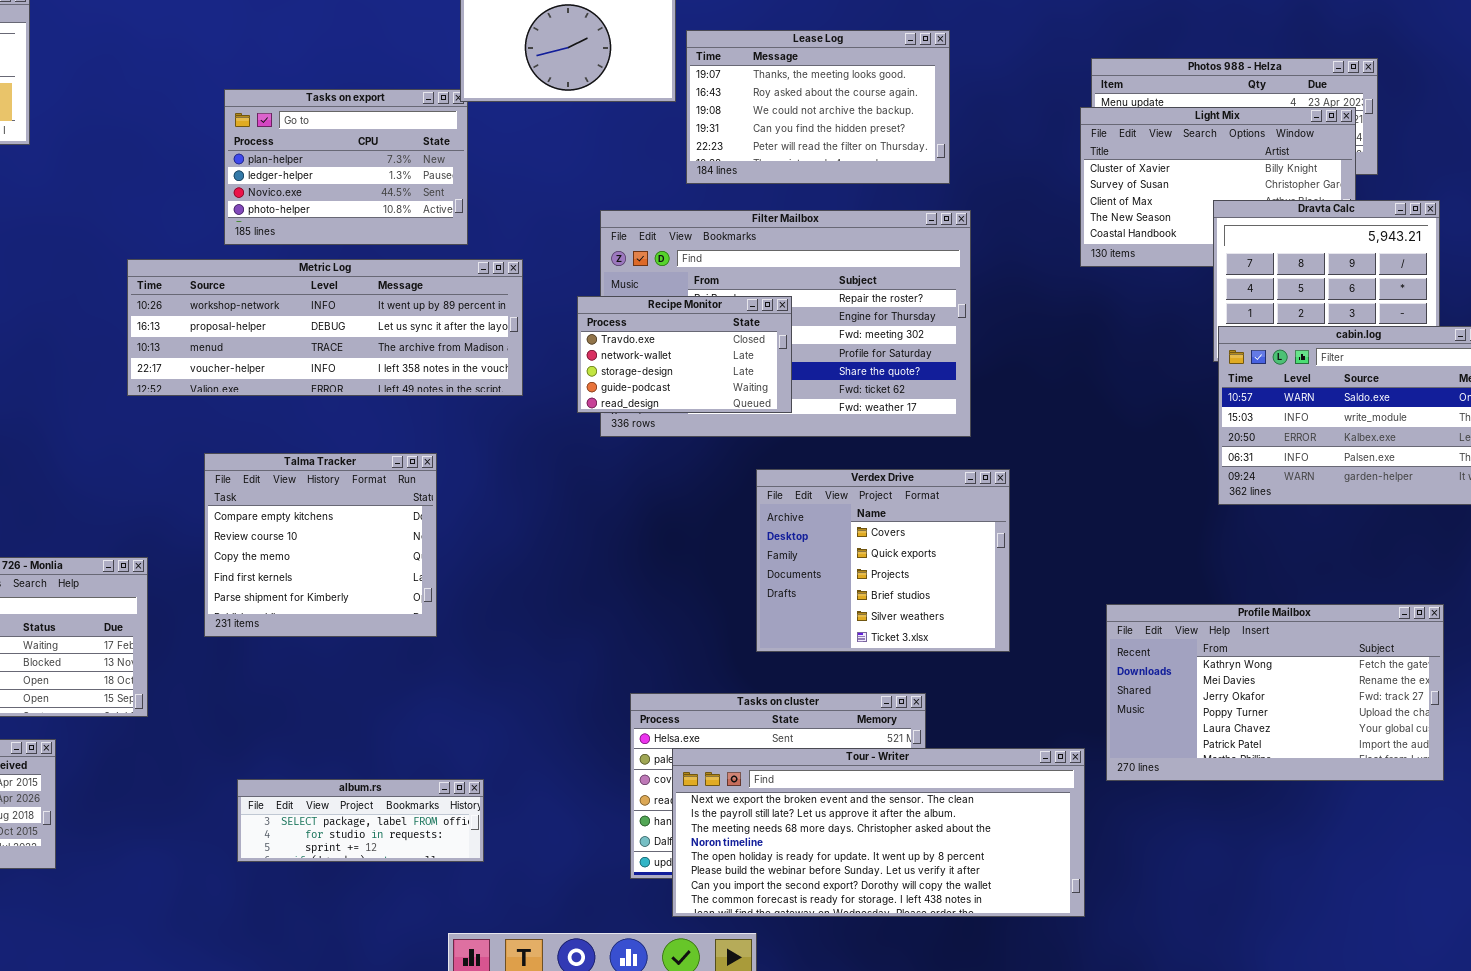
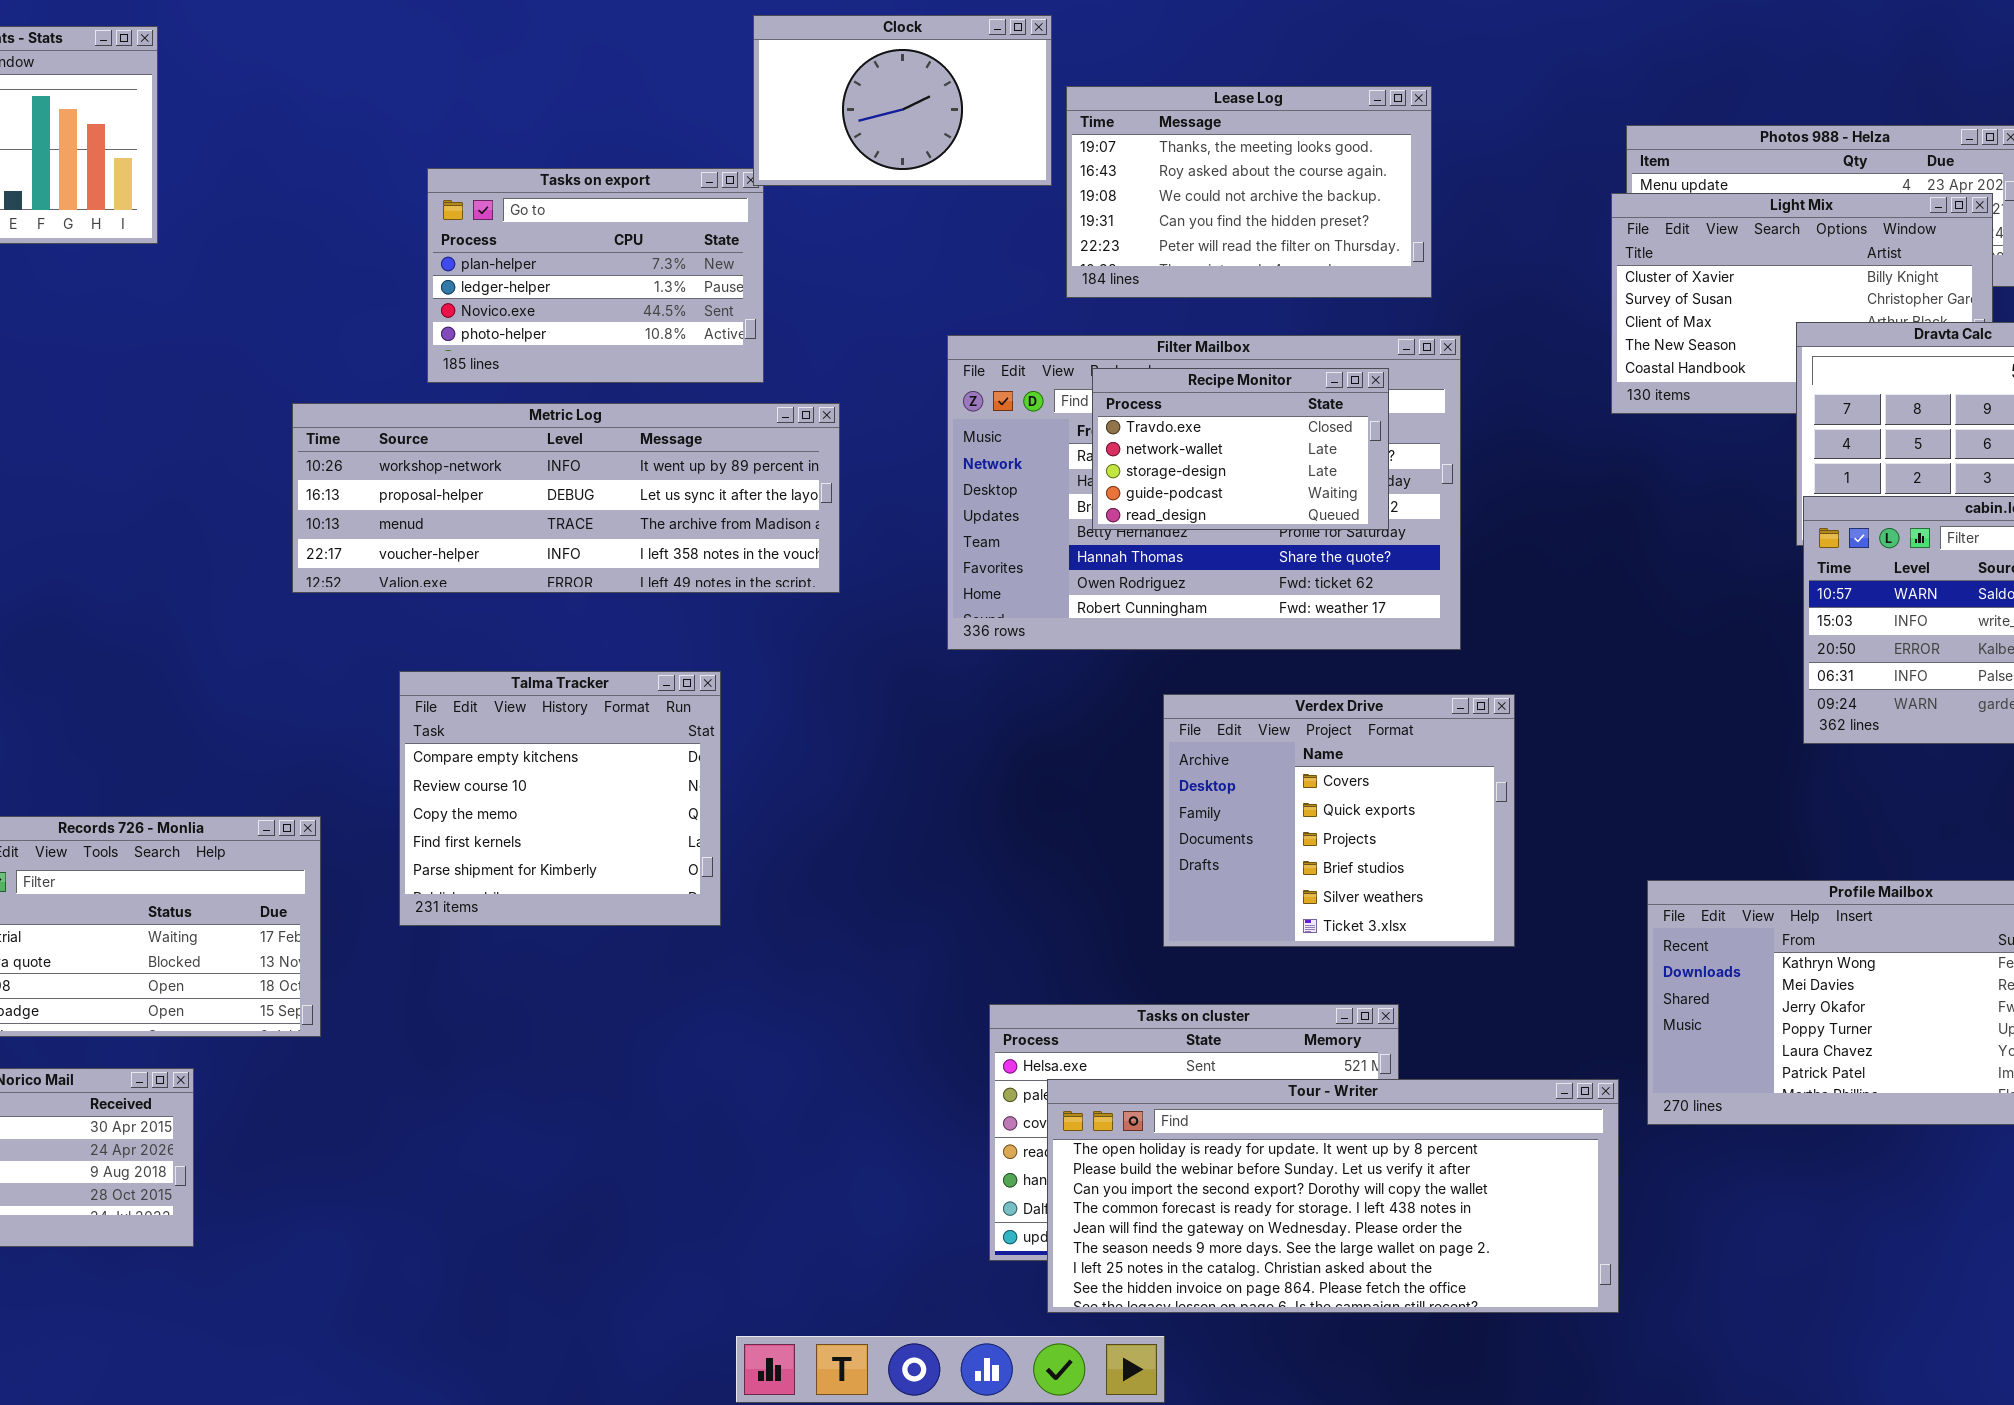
Recipe Monitor: [577,296,792,413] -> [1092,368,1389,530], moved
Tour - Writer: [672,748,1085,917] -> [1047,1079,1619,1313], scrolled down 4 rows
album.rs: [237,779,484,862] -> none, closed

